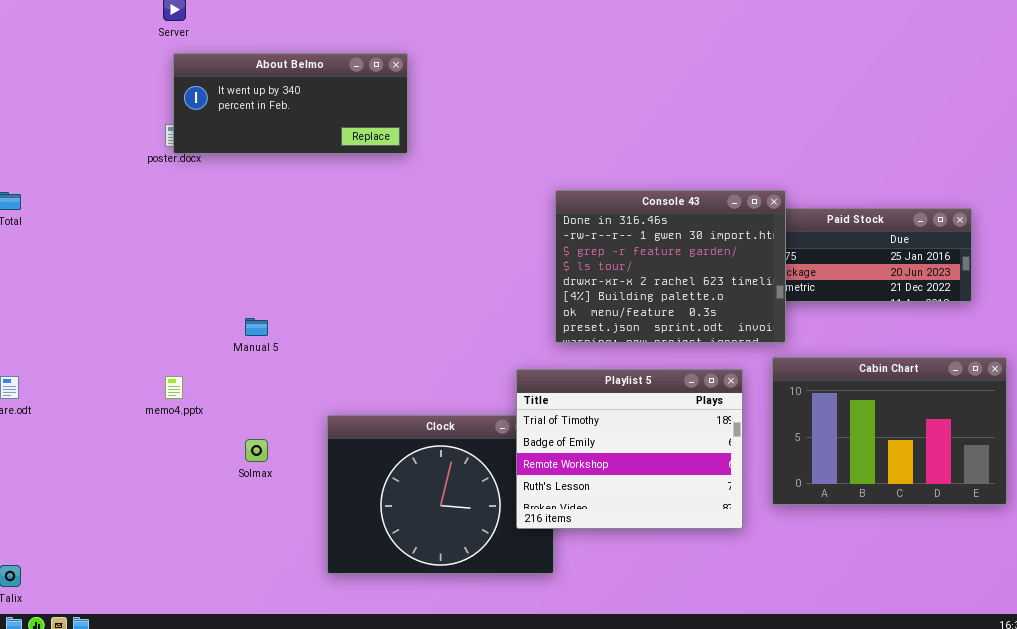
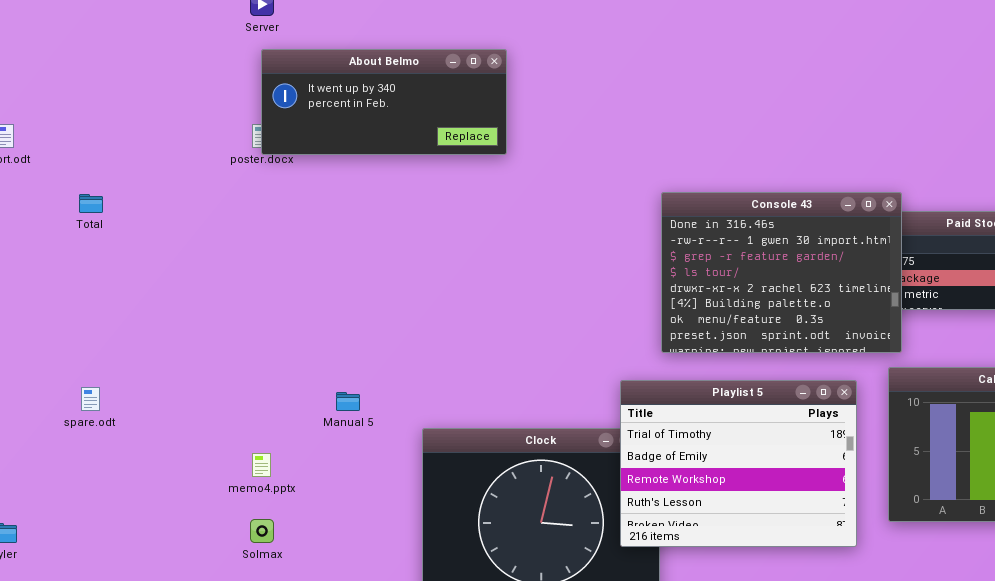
Manual 5: [245,318,268,336] -> [336,392,360,411], moved
memo4.pptx: [165,376,183,399] -> [252,453,271,477], moved
Solmax: [245,439,268,462] -> [250,519,274,543], moved

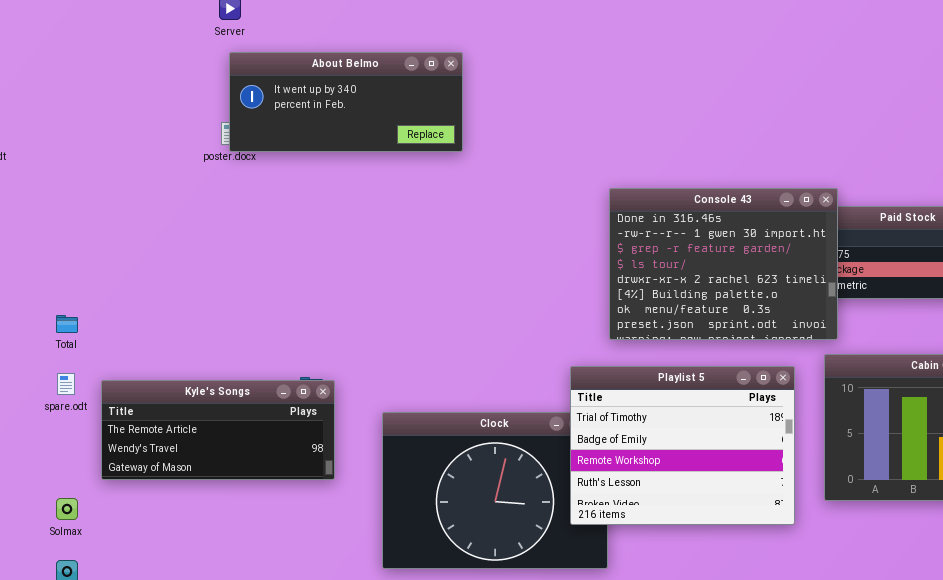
Total: [79,194,103,213] -> [56,315,78,333], moved
Kyle's Songs: none -> [101,380,335,480], opened
Solmax: [250,519,274,543] -> [56,498,78,520], moved

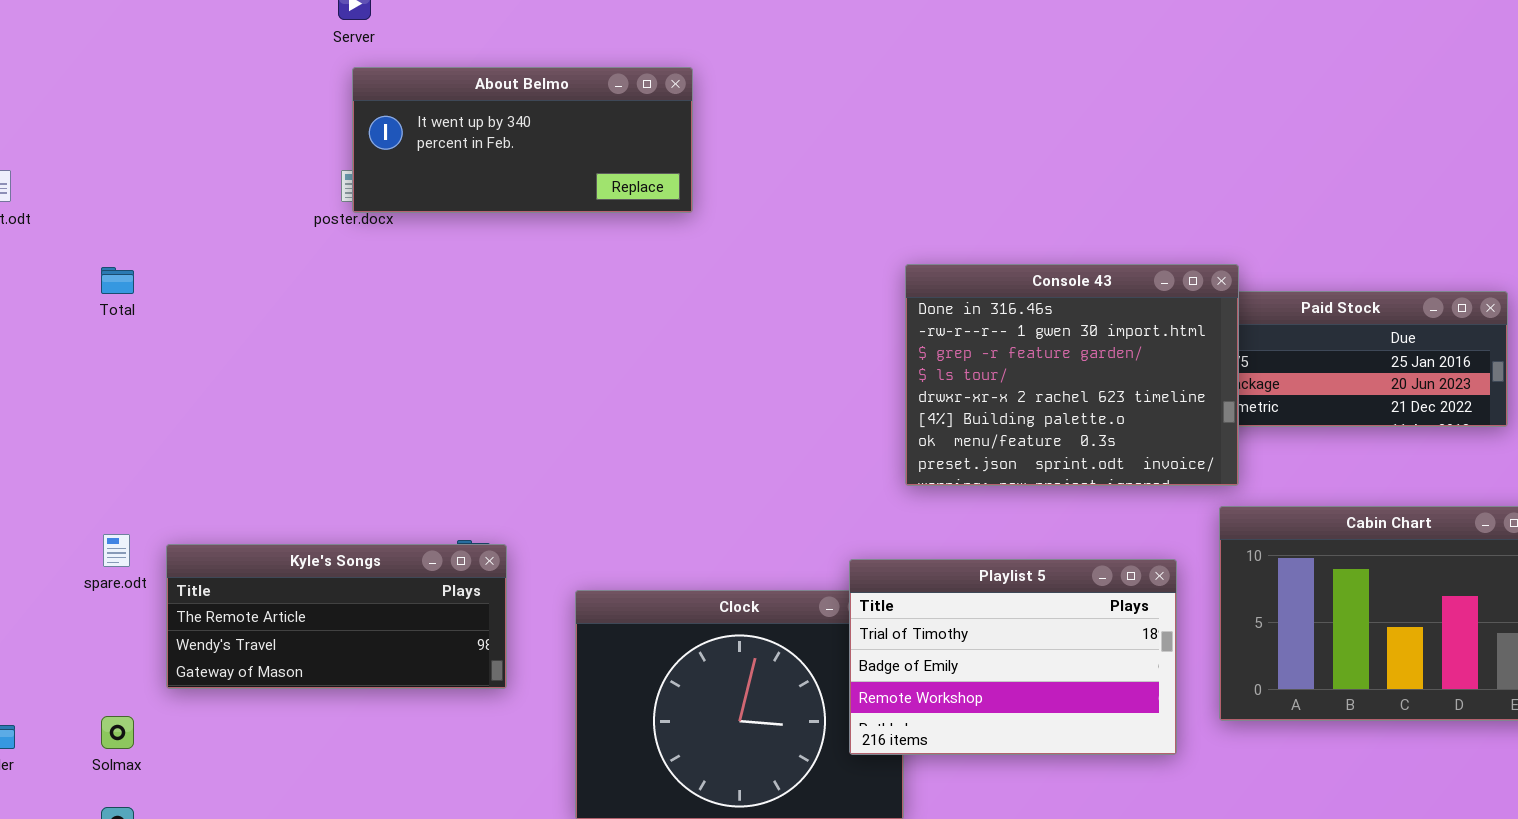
Total: [56,315,78,333] -> [101,267,134,294], moved
Playlist 5: [570,366,795,525] -> [849,559,1177,755], resized

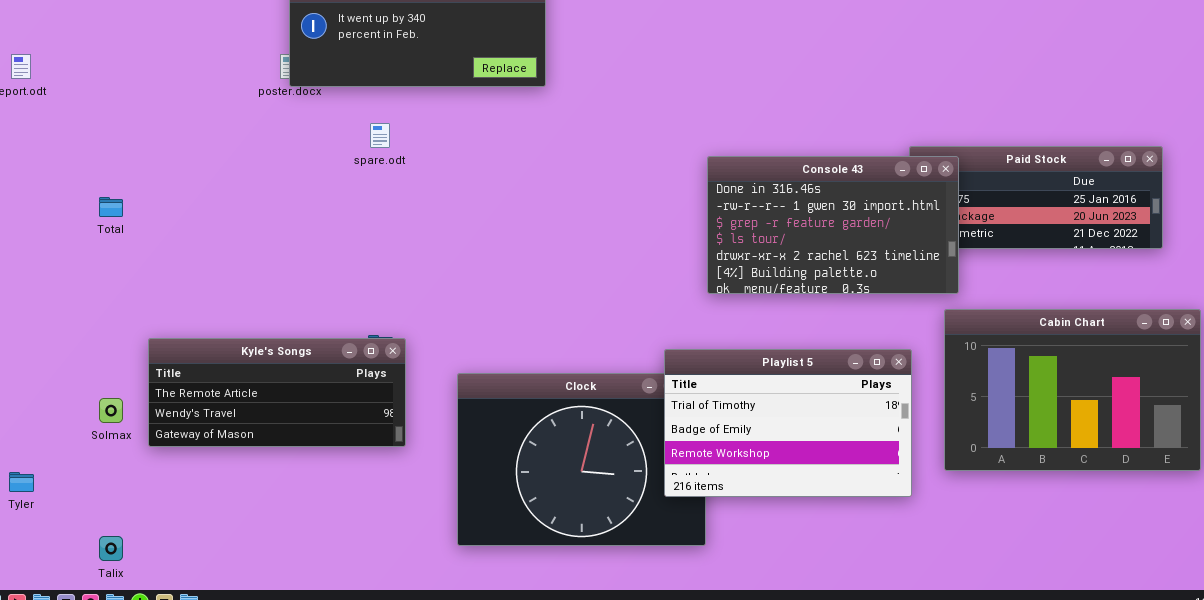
Console 43: [905,264,1239,486] -> [707,156,959,294], resized
Total: [101,267,134,294] -> [99,197,123,217], moved
spare.odt: [103,534,130,567] -> [370,123,390,148], moved
Solmax: [101,716,134,749] -> [99,398,123,423], moved

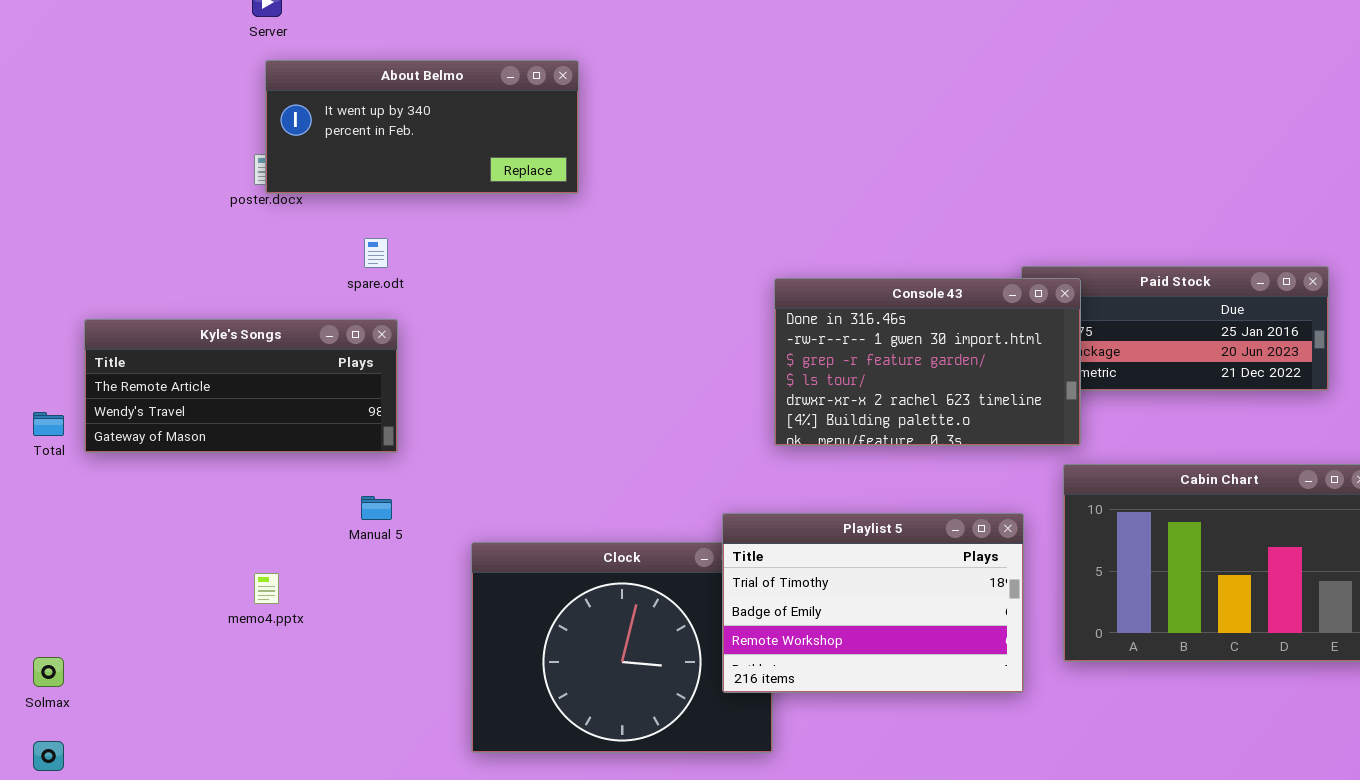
Total: [99,197,123,217] -> [33,412,64,436], moved
Kyle's Songs: [148,338,406,447] -> [84,319,398,453], moved
Solmax: [99,398,123,423] -> [33,657,64,687], moved

